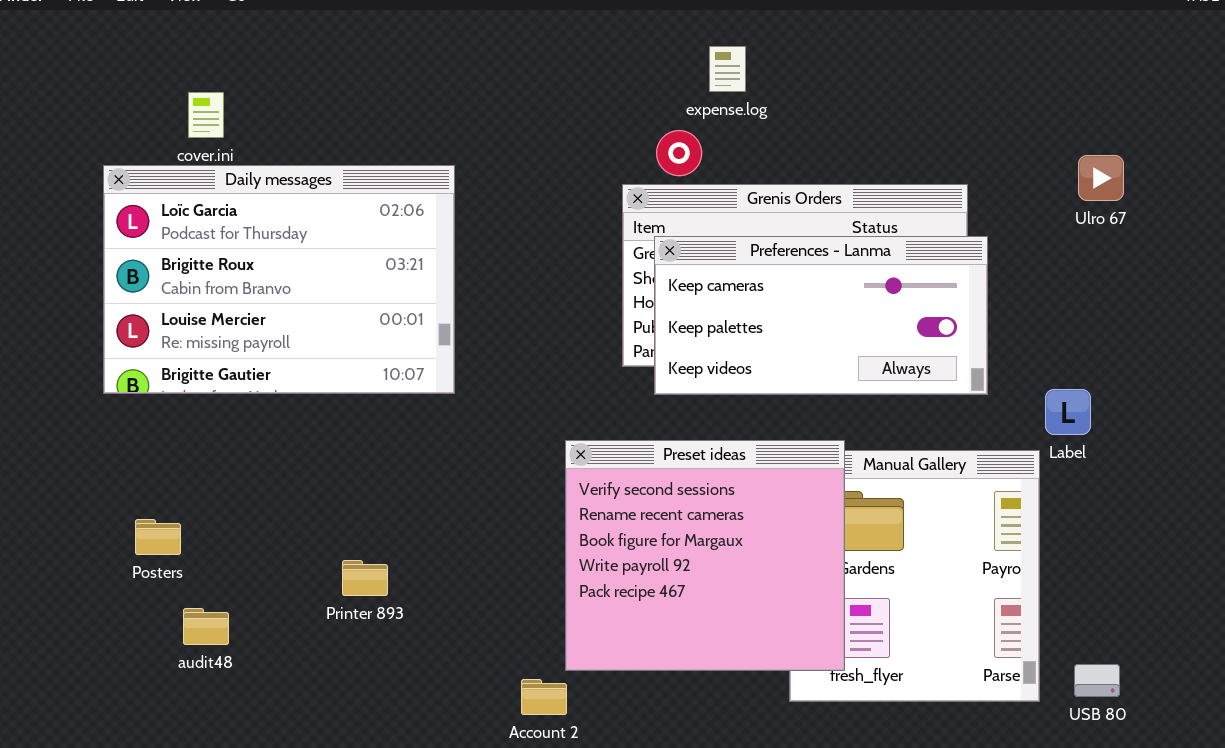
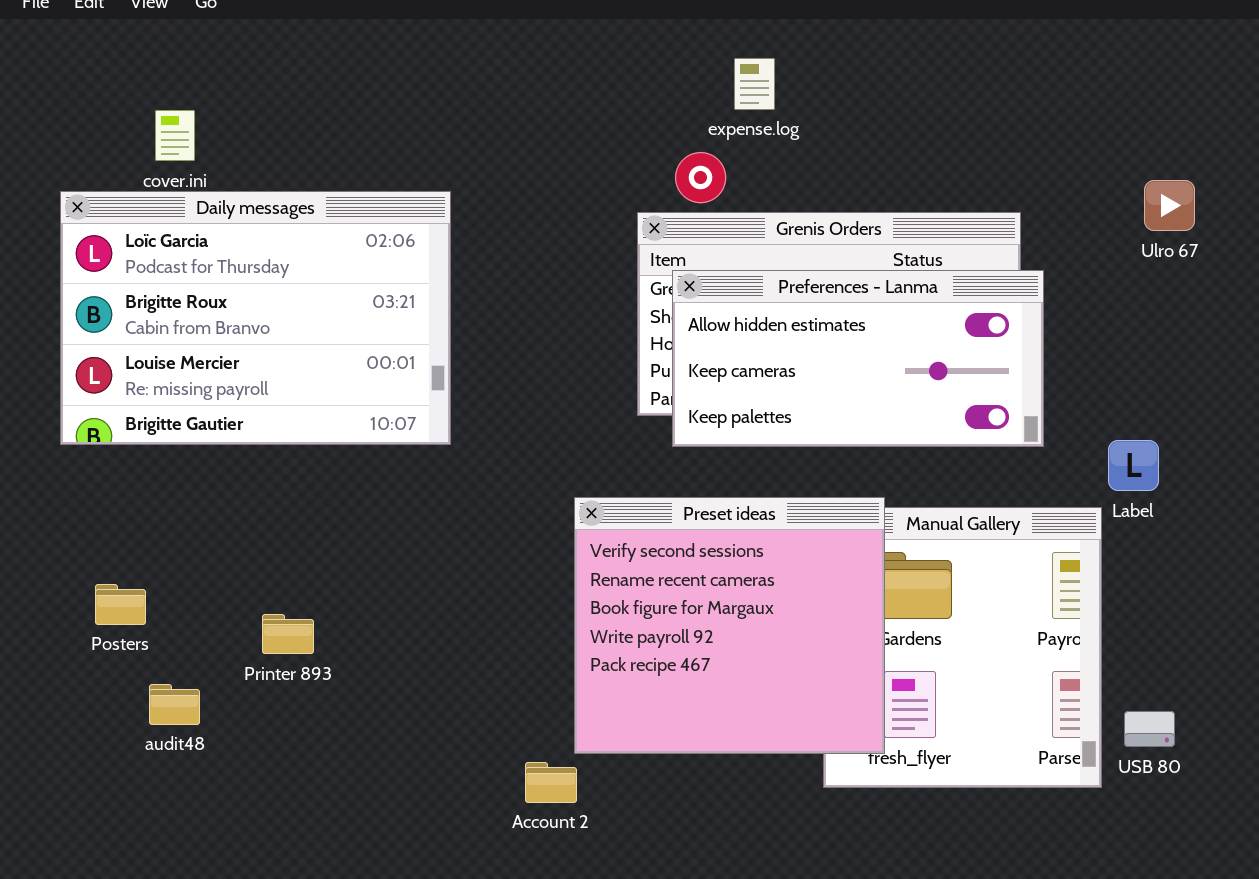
Preferences - Lanma: [654,236,988,395] -> [672,270,1044,447], scrolled up 1 row
Printer 893: [342,560,388,596] -> [262,614,314,654], moved
USB 80: [1074,664,1120,697] -> [1124,711,1175,747], moved

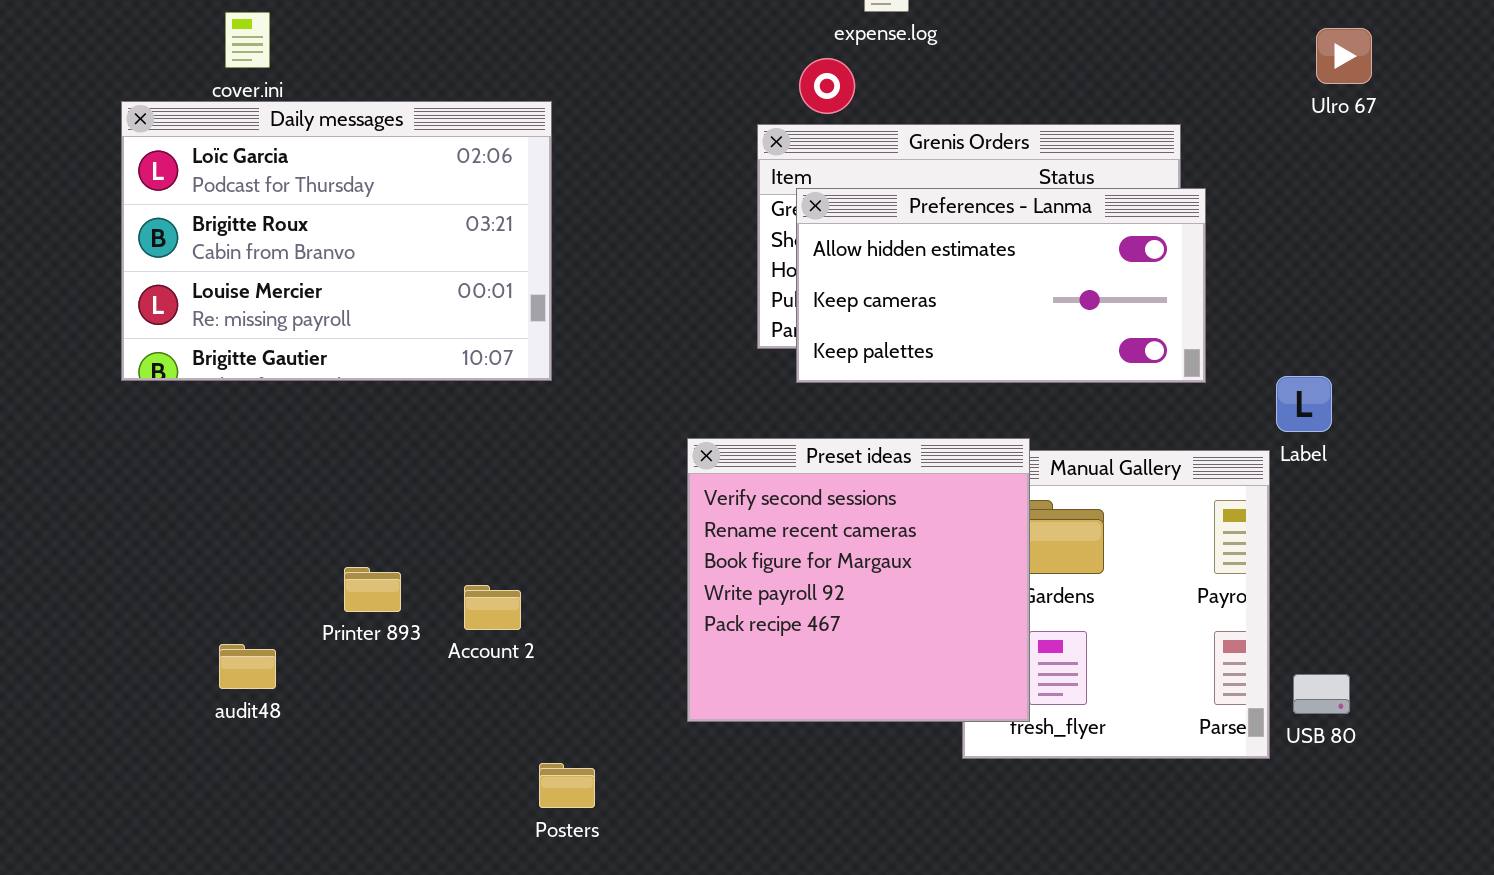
Ulro 67: [1144,180,1195,231] -> [1316,28,1372,84], moved
Posters: [95,584,146,625] -> [539,763,595,808], moved
Account 2: [525,762,577,803] -> [464,585,521,630], moved

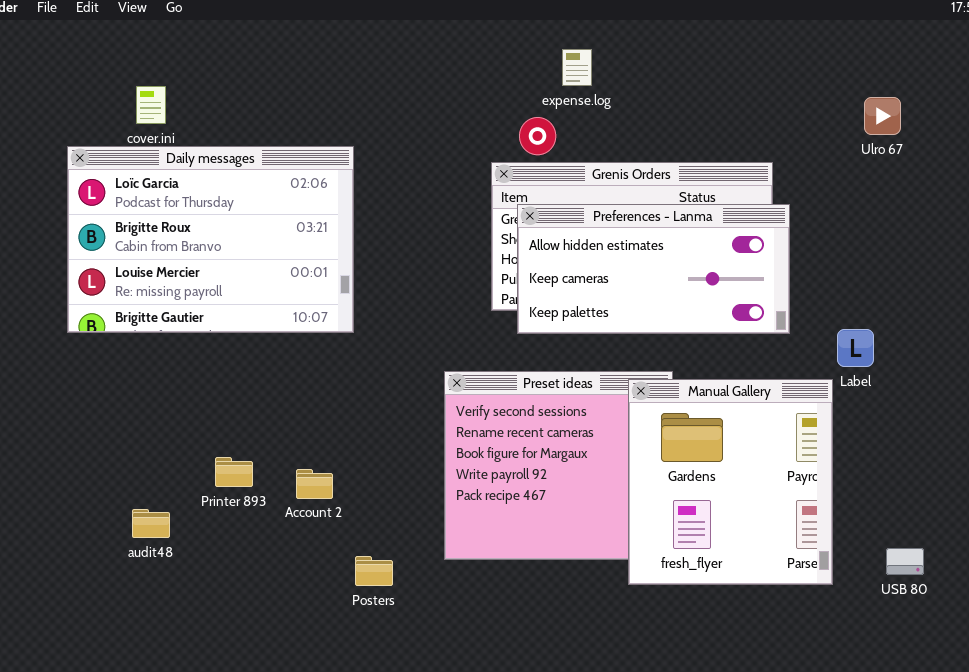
Manual Gallery: [962,450,1270,759] -> [628,379,833,585], raised
USB 80: [1293,674,1350,714] -> [886,548,924,575], moved
Posters: [539,763,595,808] -> [355,556,393,586], moved

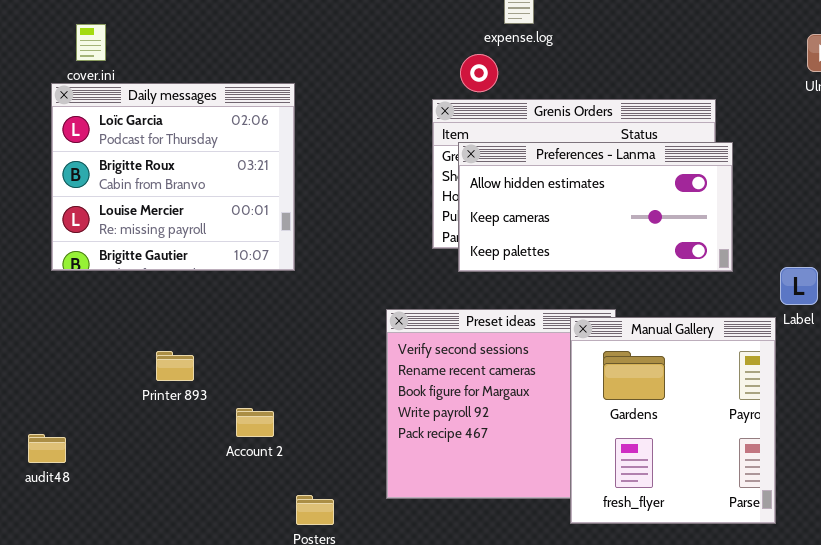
Daily messages: [67,146,354,333] -> [51,83,295,271], resized
Printer 893: [215,457,253,487] -> [156,351,194,381], moved
audit48: [132,509,170,538] -> [28,434,66,463], moved

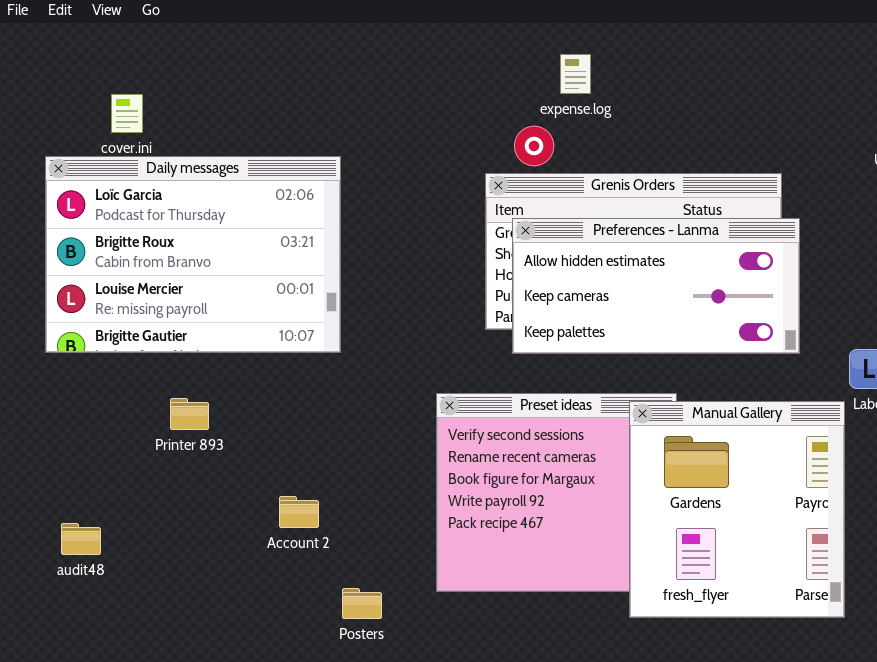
Daily messages: [51,83,295,271] -> [45,156,341,353], resized
Printer 893: [156,351,194,381] -> [170,398,209,430], moved

